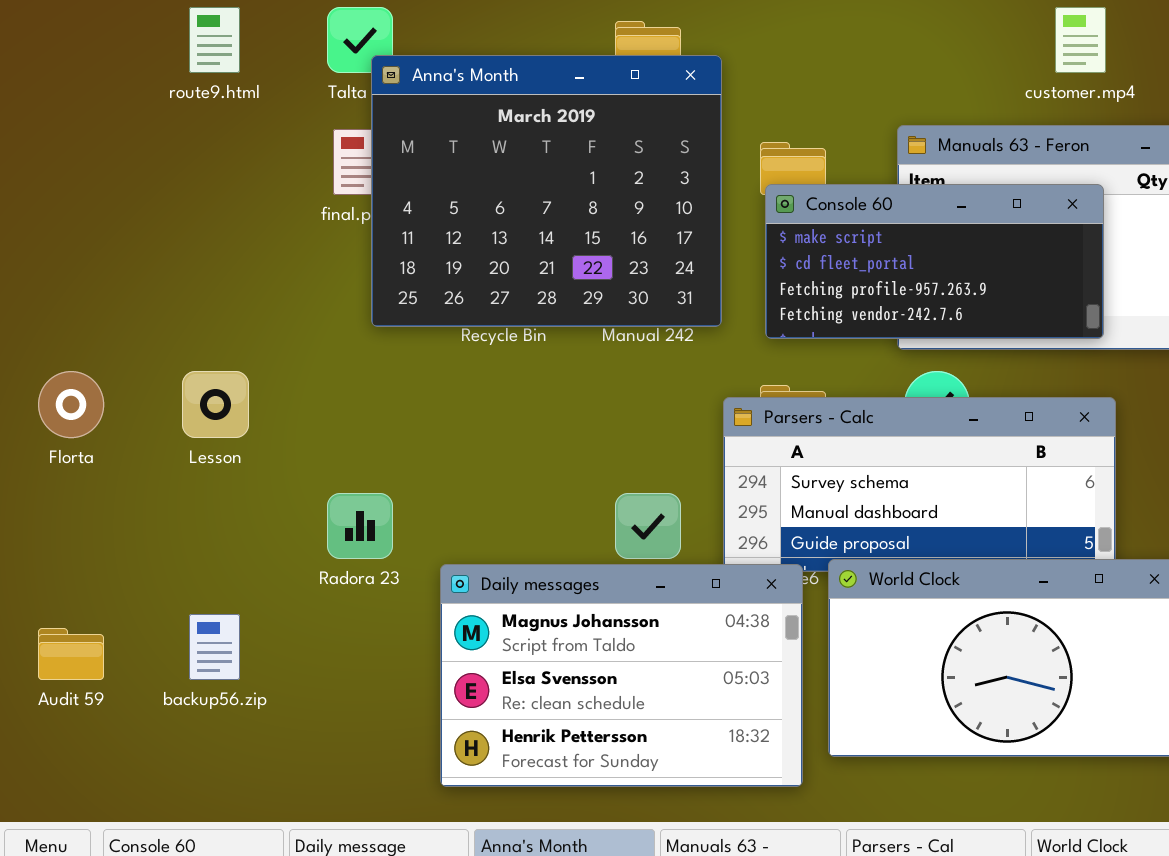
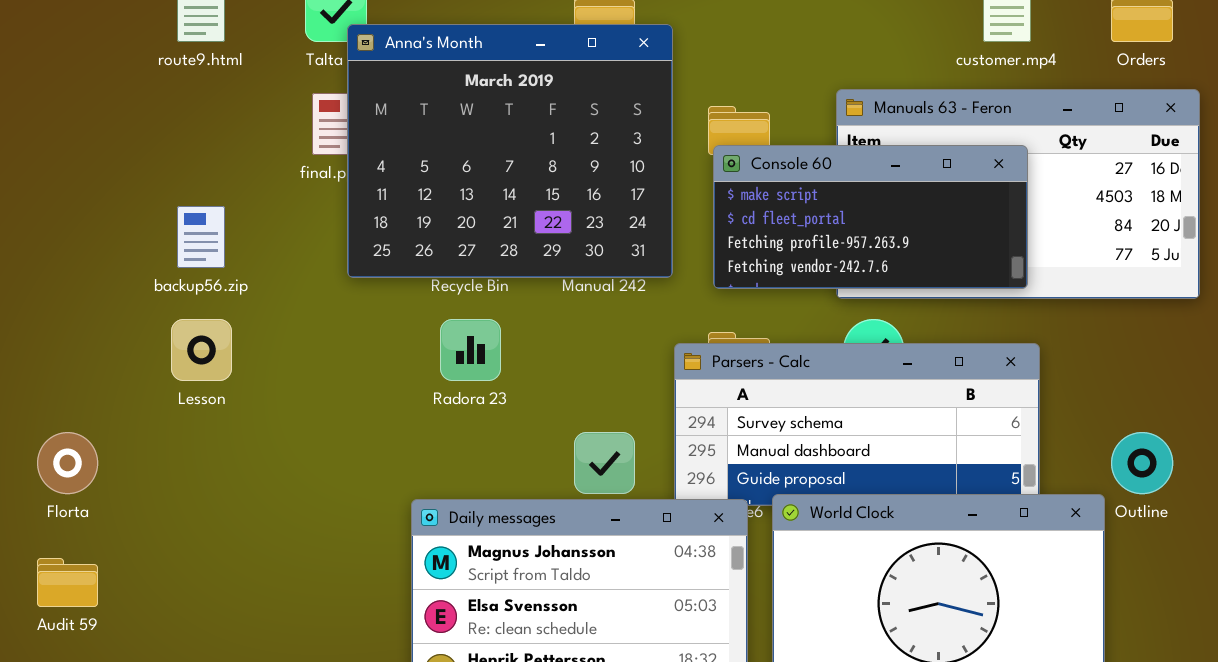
Florta: [38,371,104,438] -> [37,432,98,494], moved
Radora 23: [327,493,393,559] -> [440,319,501,381], moved
backup56.zip: [189,614,240,680] -> [177,206,225,268], moved

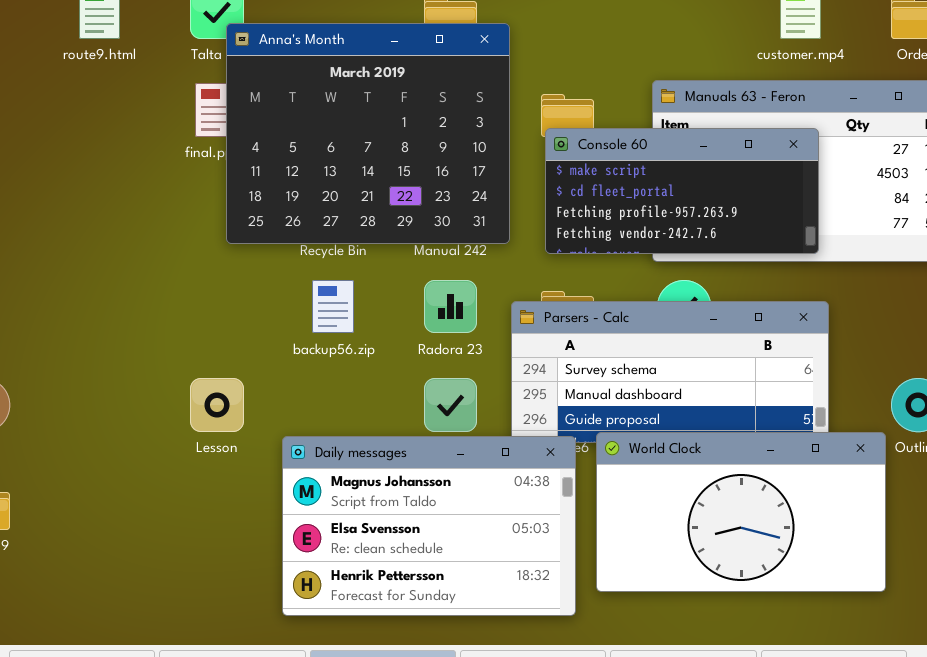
backup56.zip: [177,206,225,268] -> [312,280,354,333], moved
Lesson: [171,319,232,381] -> [190,378,244,432], moved
Radora 23: [440,319,501,381] -> [424,280,477,333], moved

